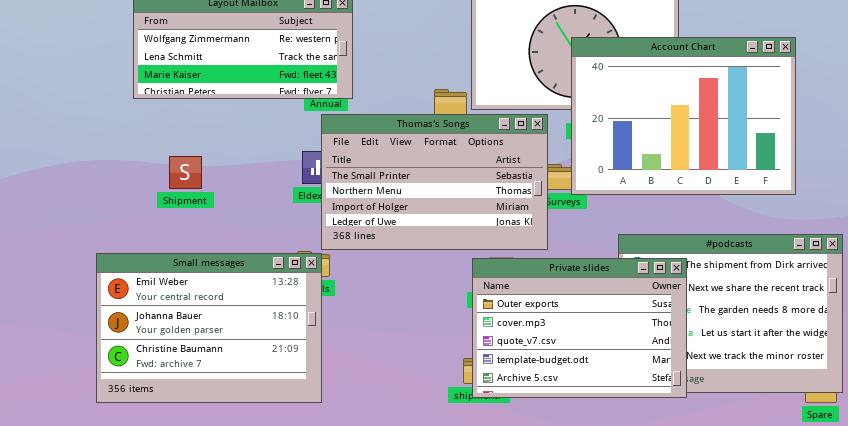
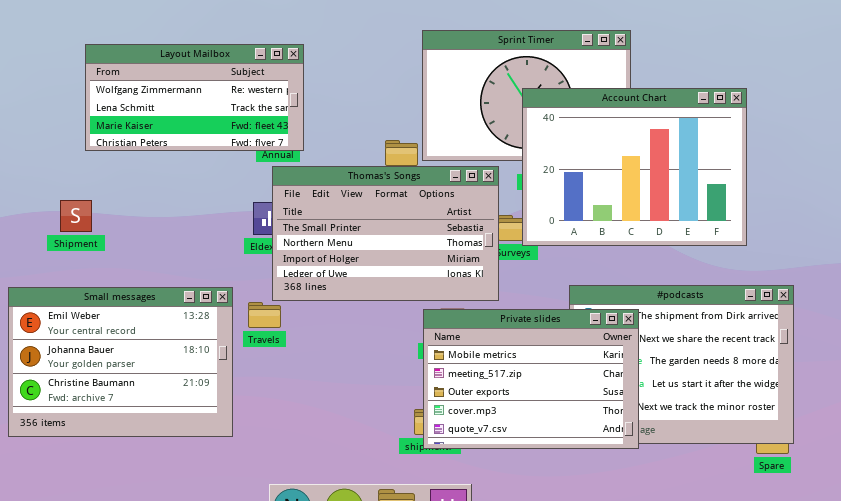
Shipment: [169,156,202,189] -> [60,200,92,232], moved
Small messages: [96,253,322,403] -> [8,287,233,437], moved
Private slides: [472,258,687,398] -> [423,309,639,449], scrolled up 2 rows

